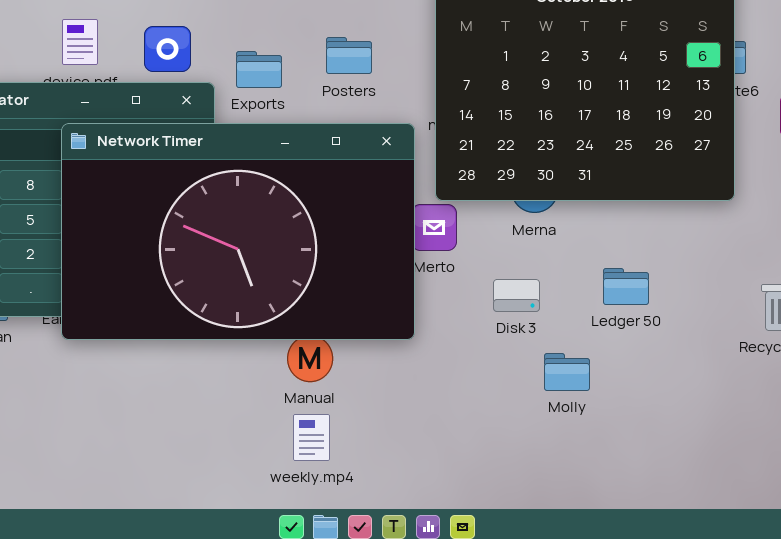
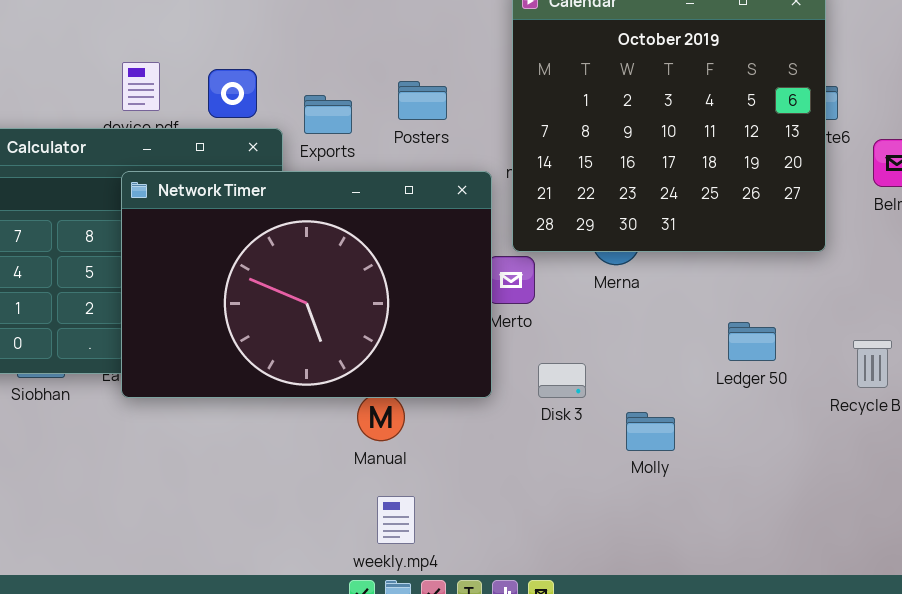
Ledger 50: [603,268,649,305] -> [728,322,776,361], moved
Disk 3: [493,279,540,312] -> [538,363,586,398], moved
weekly.mp4: [293,414,330,461] -> [377,496,415,544], moved

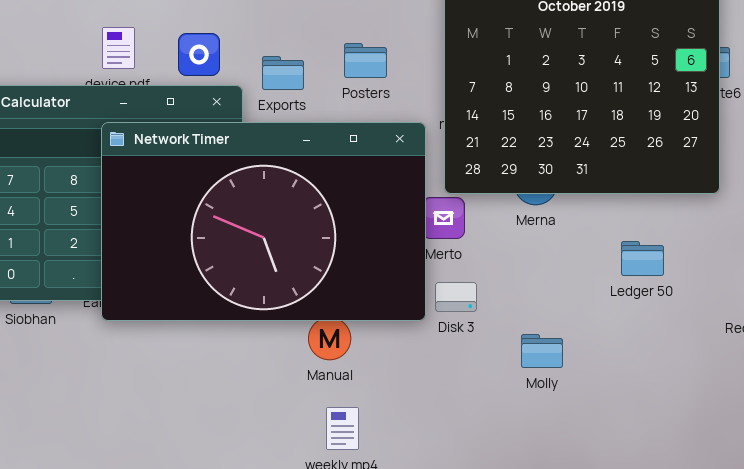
Ledger 50: [728,322,776,361] -> [621,241,664,276], moved
Disk 3: [538,363,586,398] -> [435,282,477,312], moved
Molly: [626,412,675,451] -> [521,334,563,368], moved

